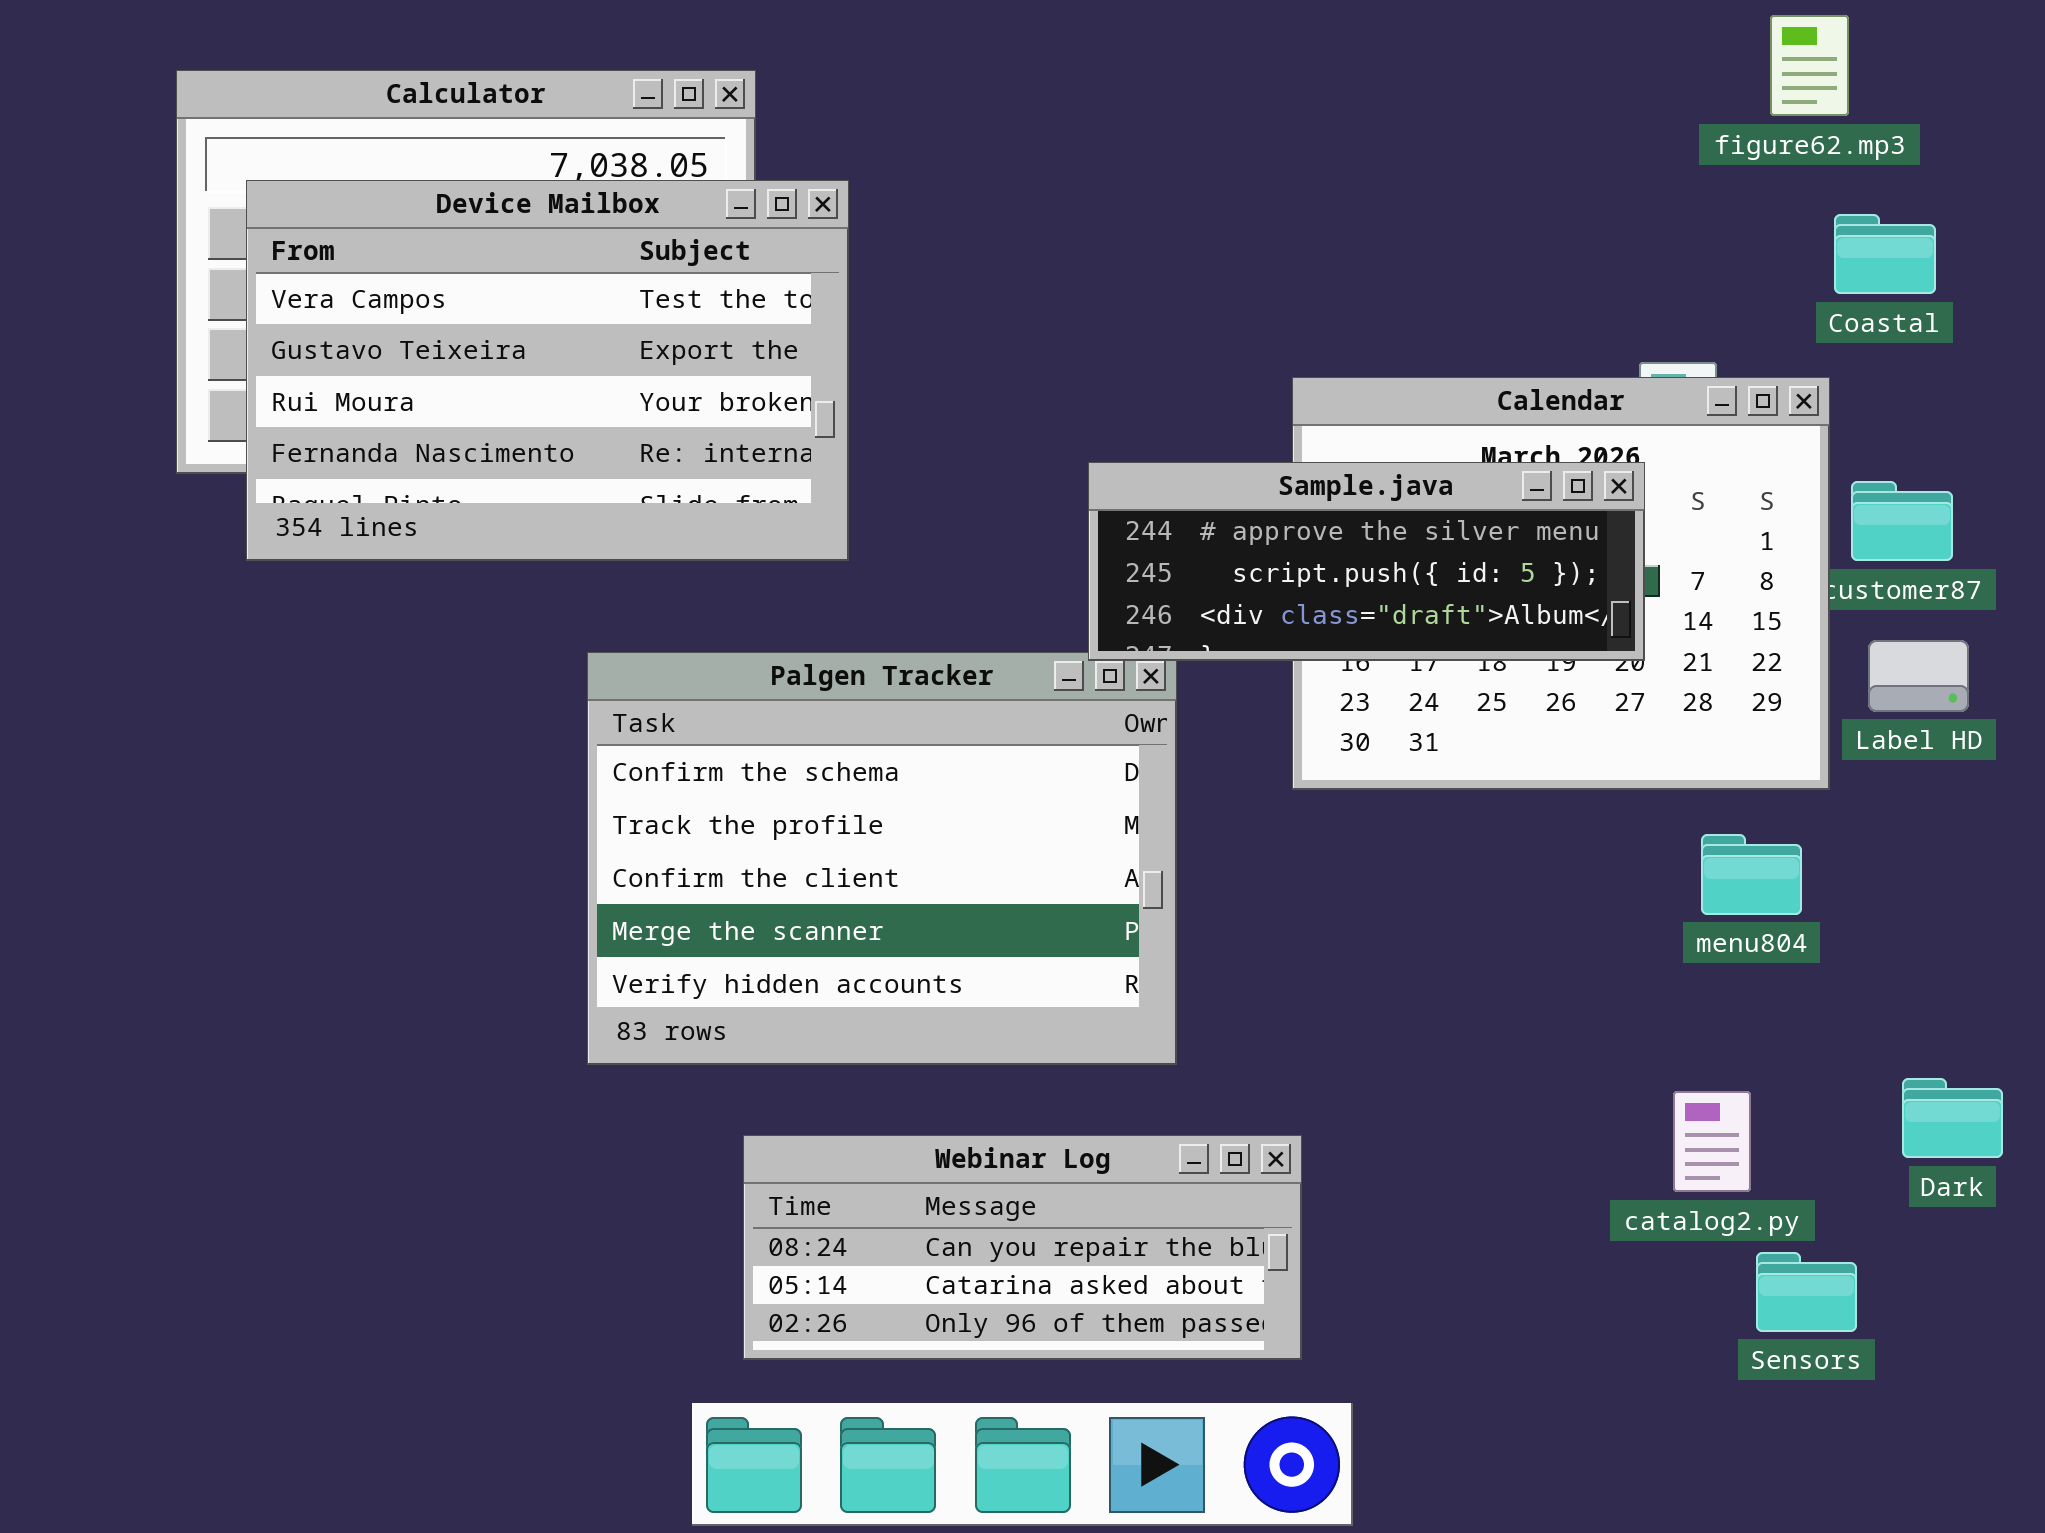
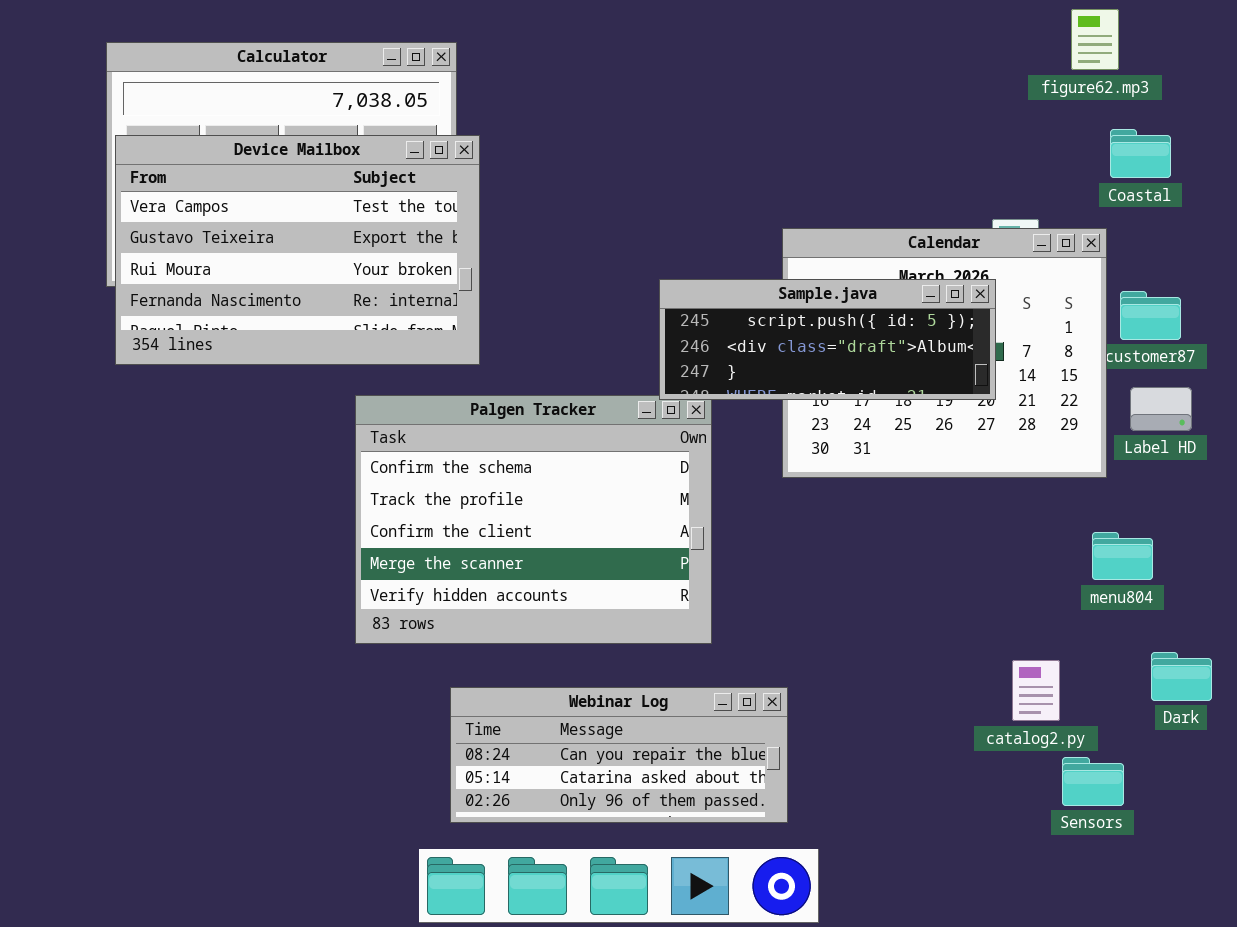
Device Mailbox: [246,180,849,561] -> [115,135,480,365], moved
Sample.java: [1088,462,1645,661] -> [659,279,996,400], scrolled down 1 row
menu804: [1701,834,1802,915] -> [1092,532,1153,580], moved

